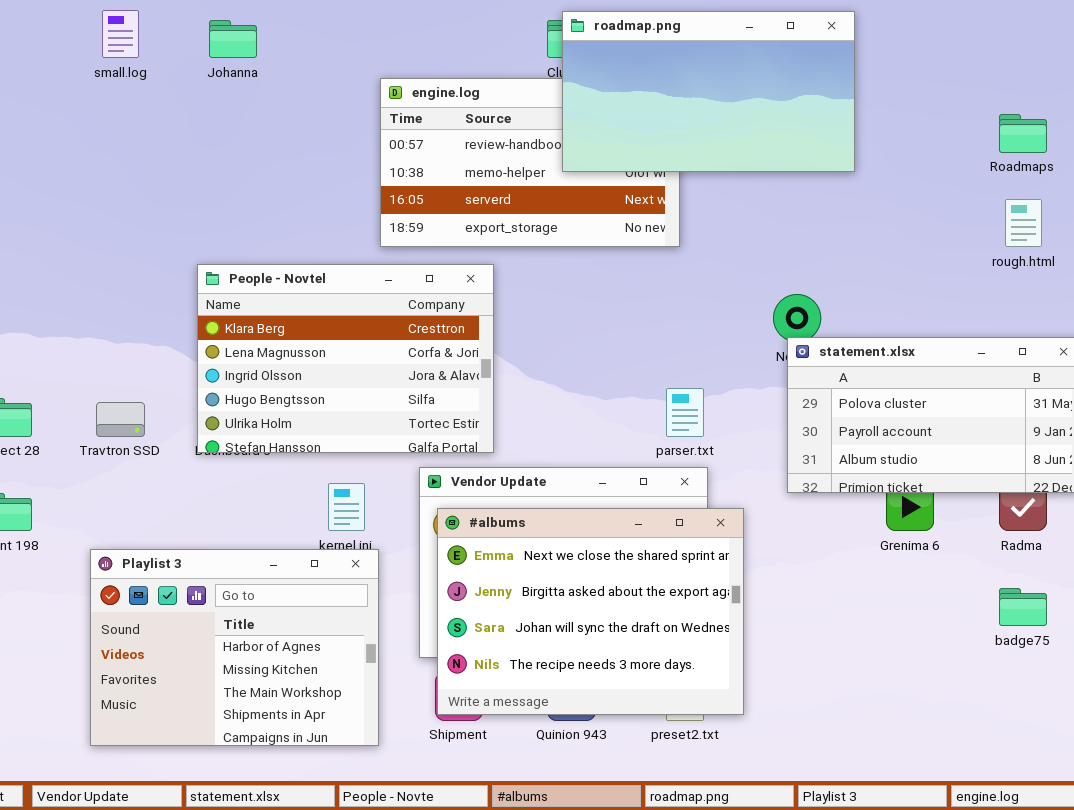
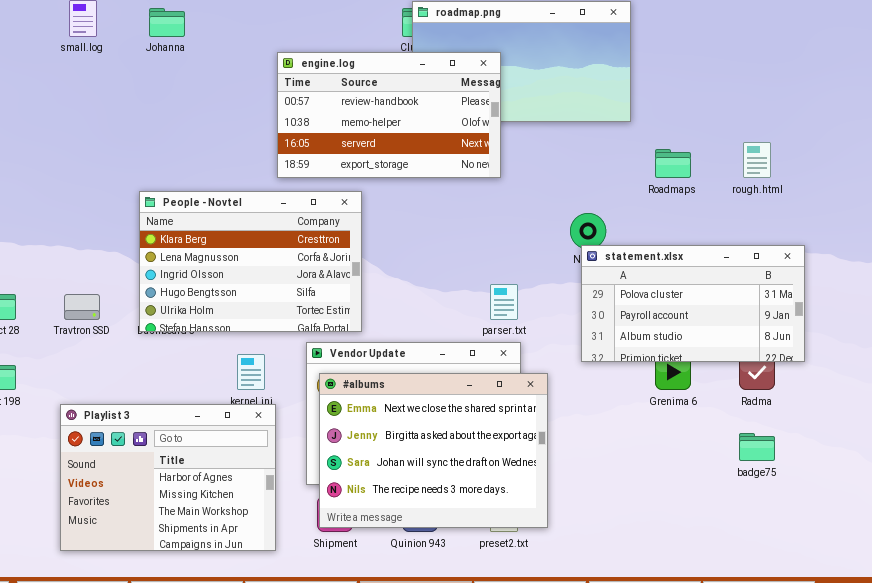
engine.log: [380,78,680,247] -> [277,52,501,178], raised
Roadmaps: [999,114,1047,153] -> [655,149,691,178], moved

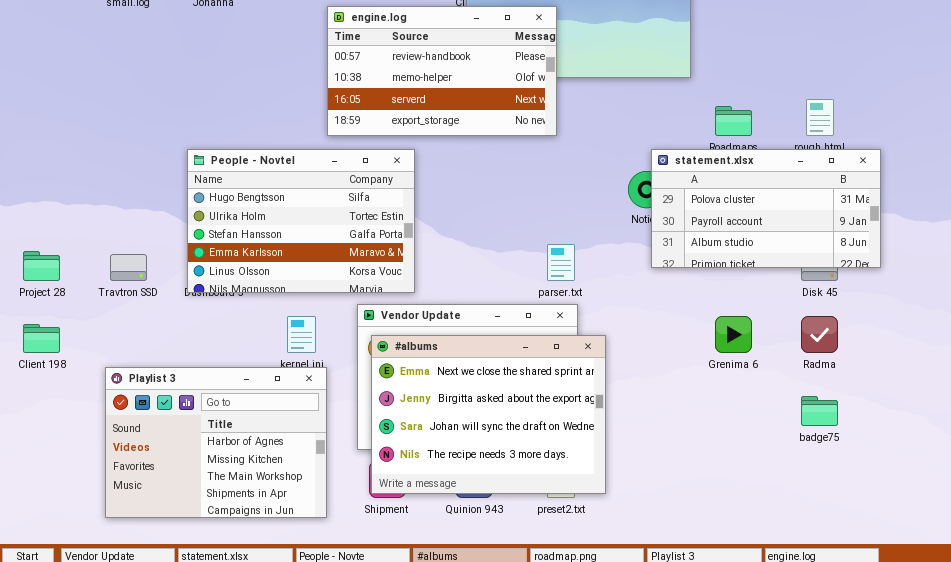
People - Novtel: [139,191,362,332] -> [187,149,415,293], scrolled down 3 rows
statement.xlsx: [581,245,805,362] -> [651,149,881,268], moved

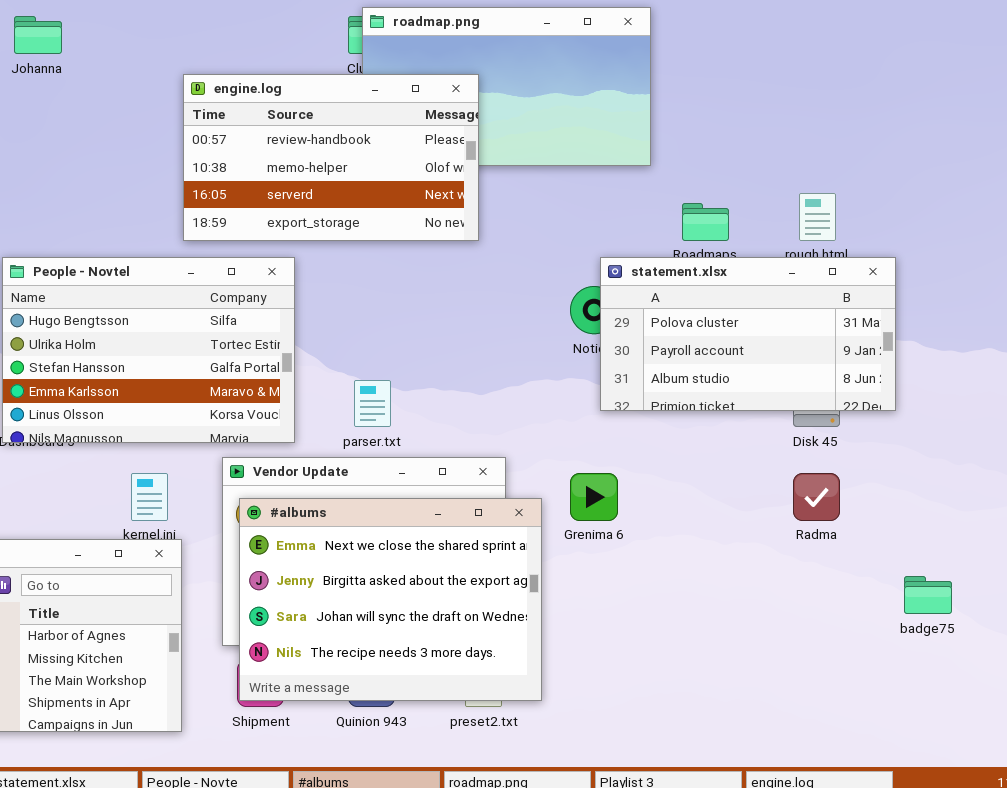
parser.txt: [547,244,575,281] -> [354,380,391,427], moved
Grenima 6: [715,316,752,353] -> [570,473,618,521], moved
badge75: [801,396,838,426] -> [904,576,952,614], moved

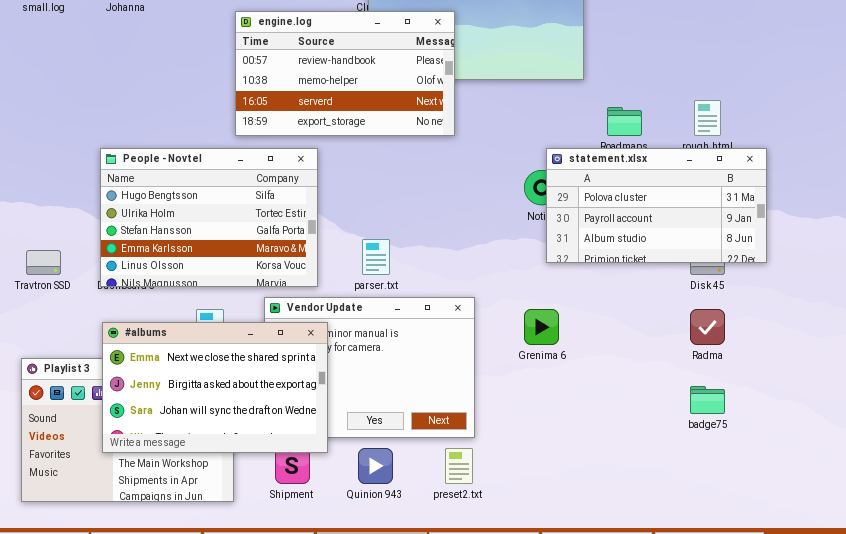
#albums: [239,498,542,701] -> [102,322,328,453], moved, resized
badge75: [904,576,952,614] -> [690,386,725,414], moved

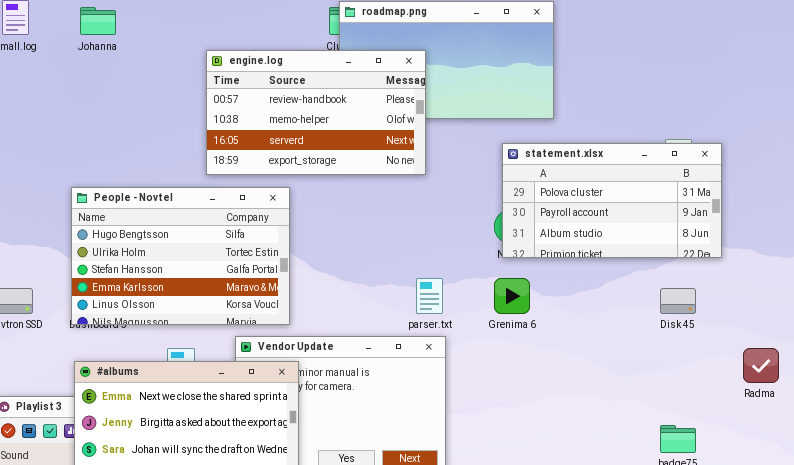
statement.xlsx: [546,148,767,263] -> [502,143,722,258], moved
parser.txt: [362,239,390,275] -> [416,278,443,314], moved
Grenima 6: [524,309,559,345] -> [494,278,530,314], moved
Radma: [690,309,725,345] -> [743,348,779,383], moved

